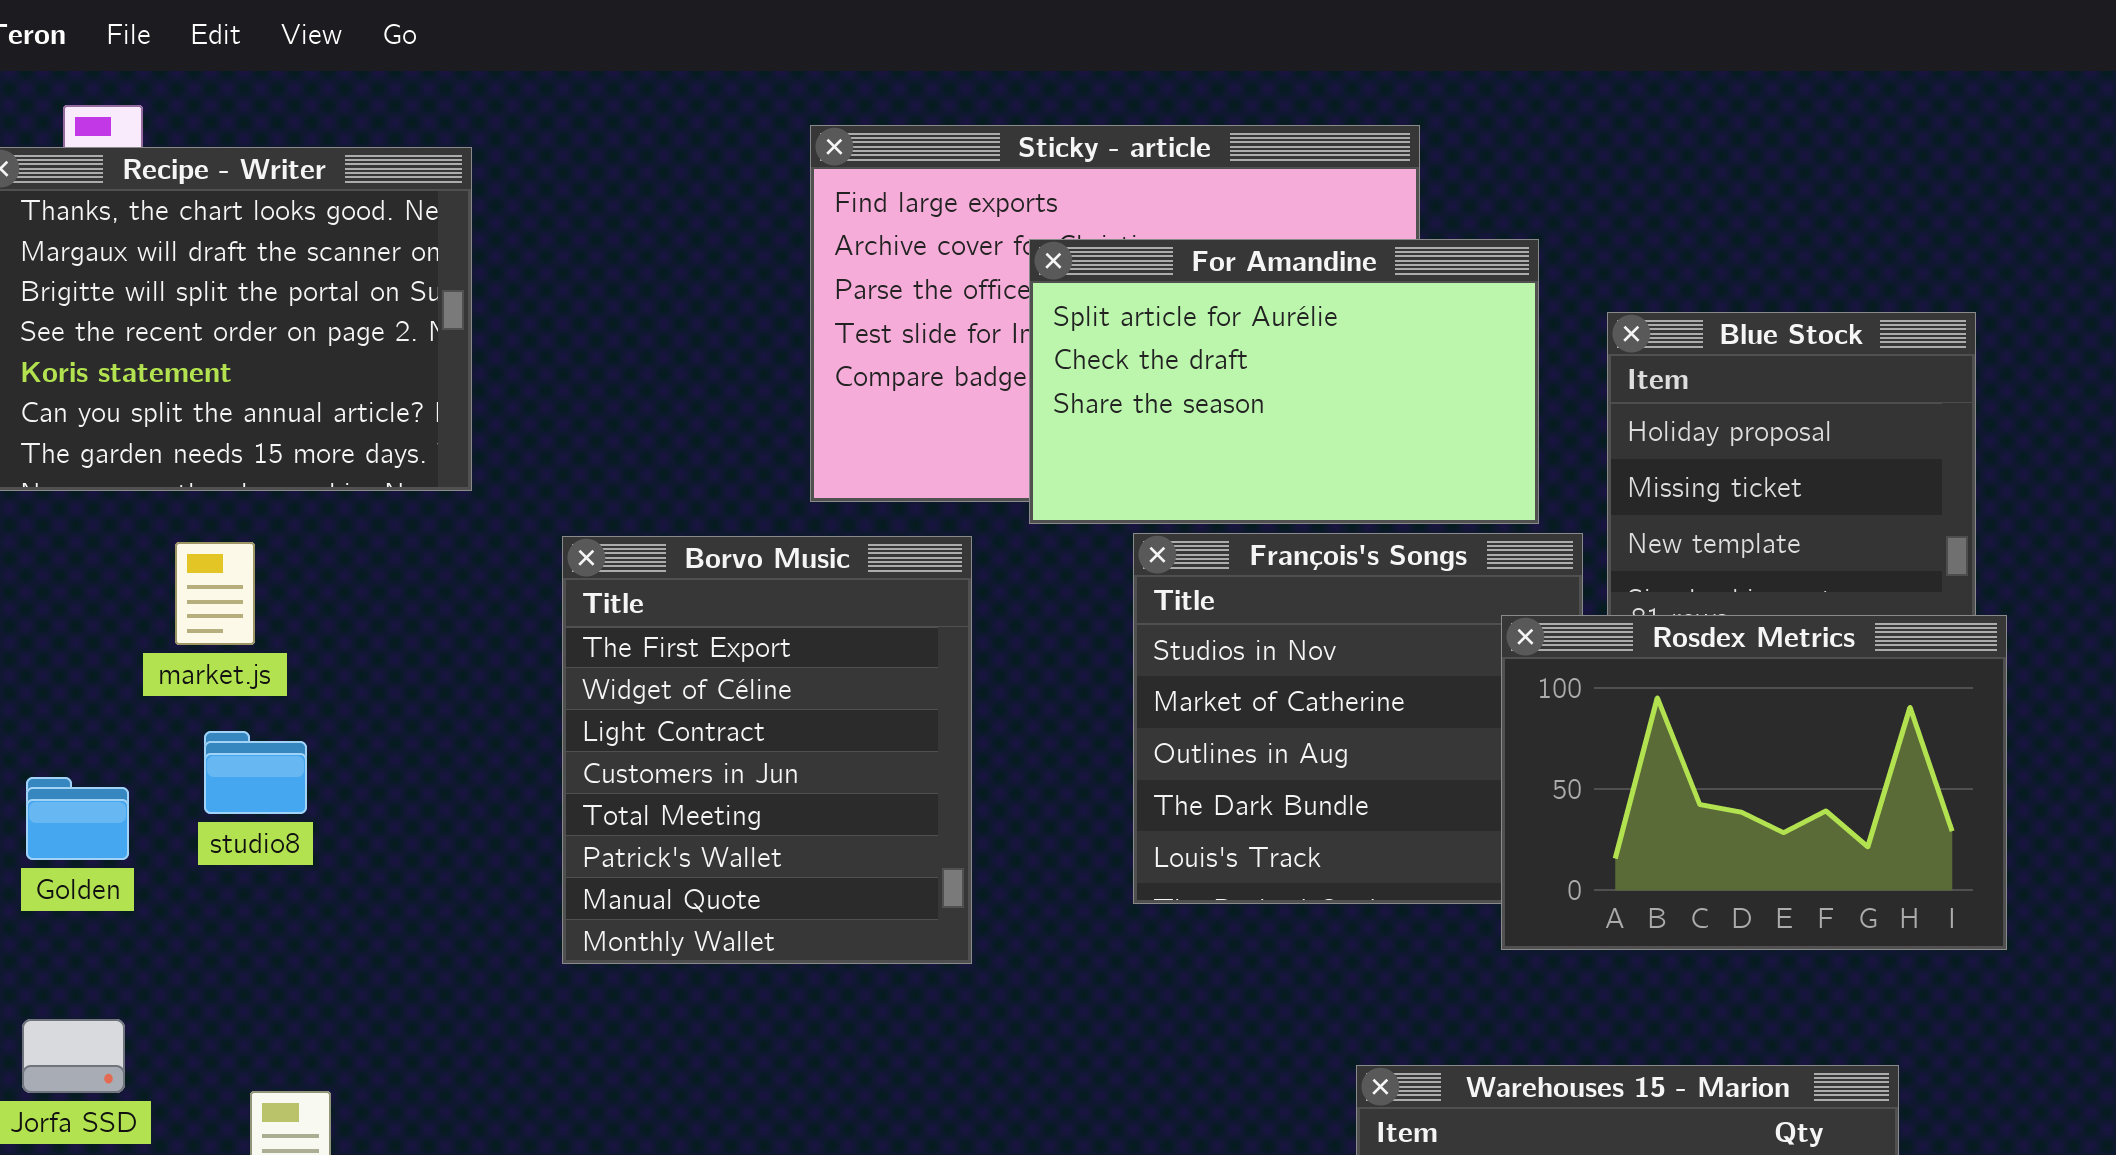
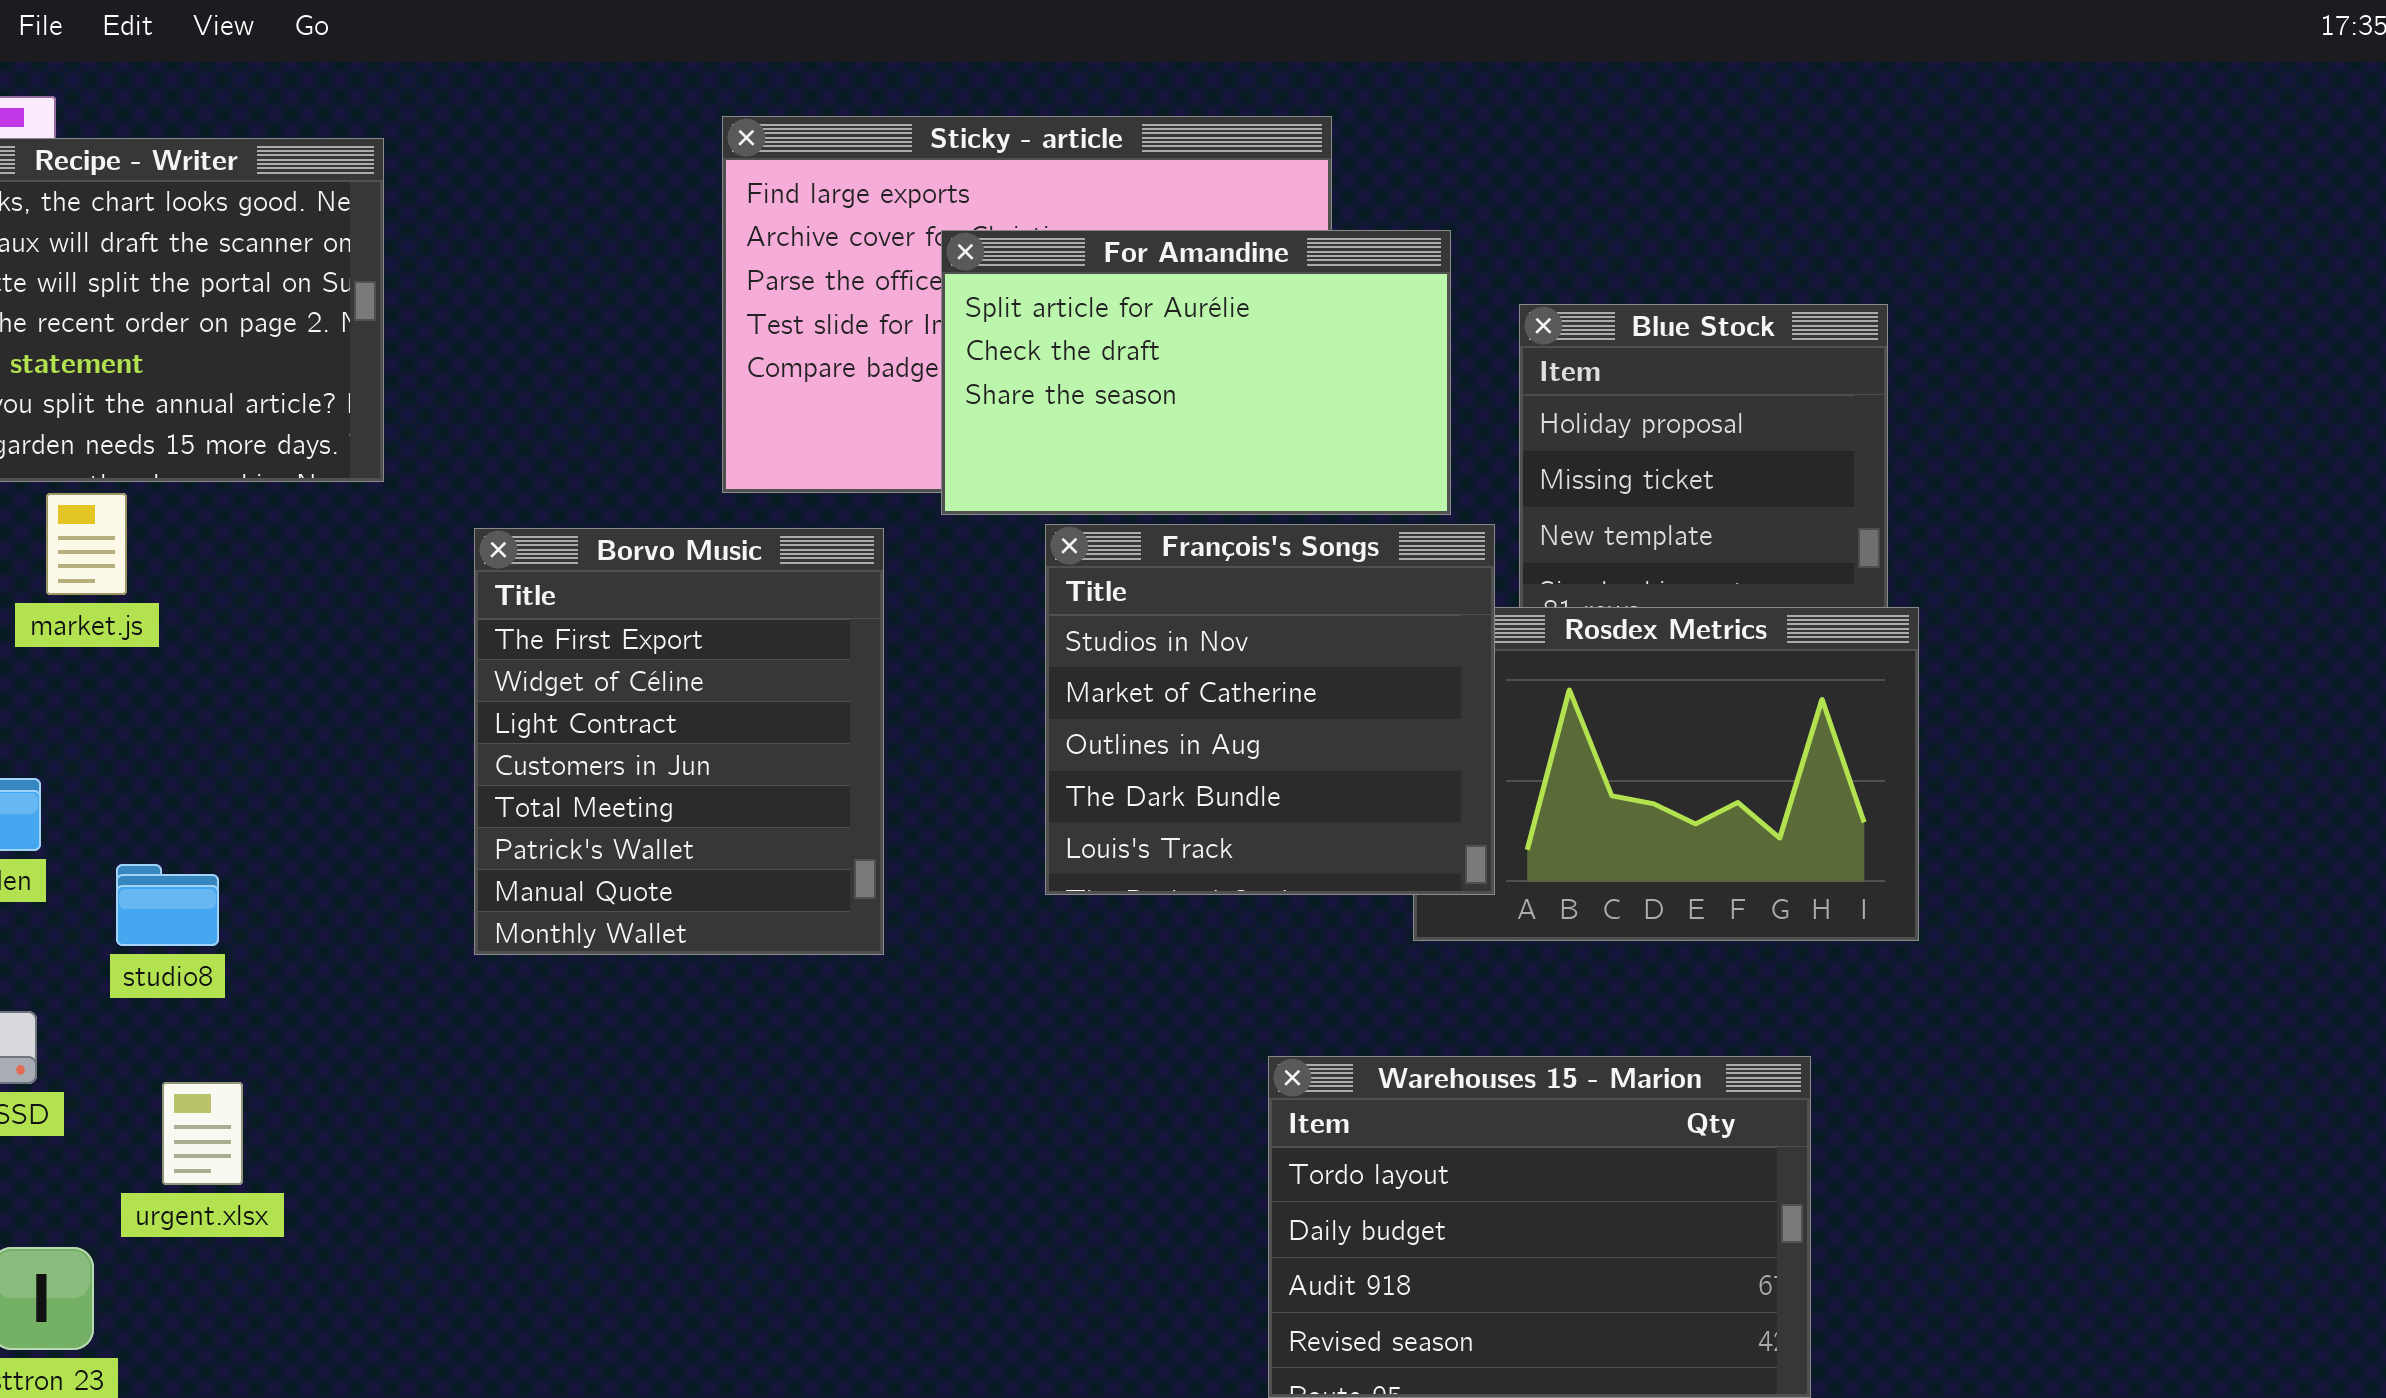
François's Songs: [1133,533,1583,904] -> [1045,524,1495,895], raised
market.js: [175,542,255,645] -> [46,493,127,595], moved
studio8: [204,731,307,814] -> [116,864,219,946], moved

